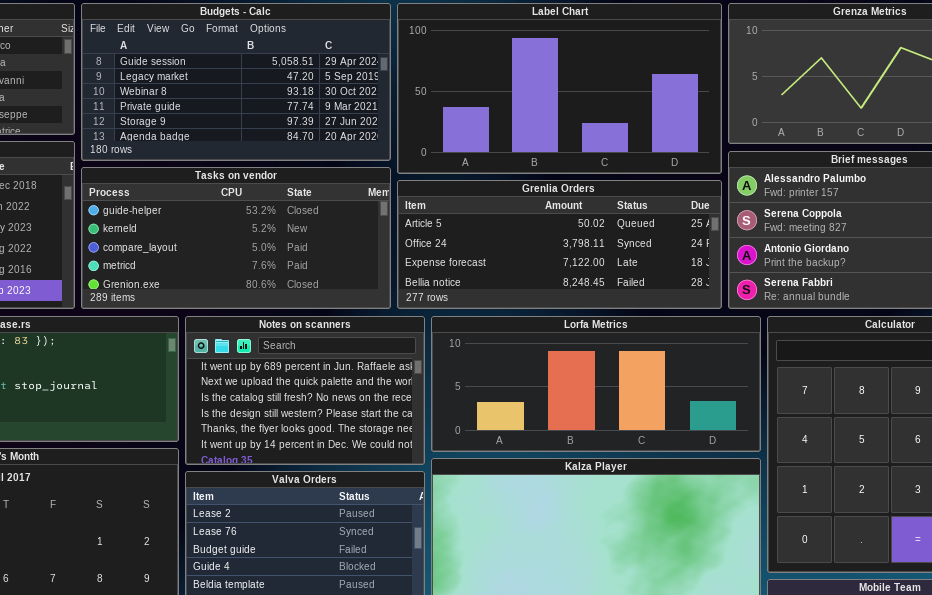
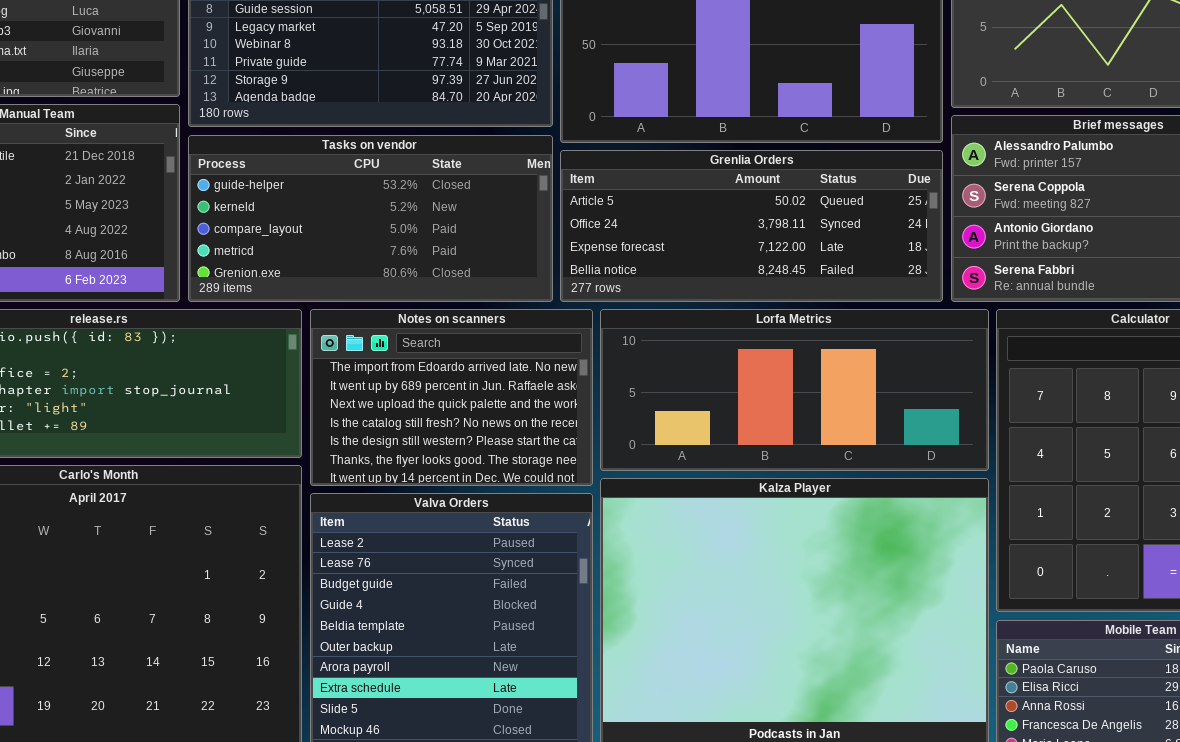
Notes on scanners: [185,316,425,465] -> [310,309,593,486], scrolled up 1 row

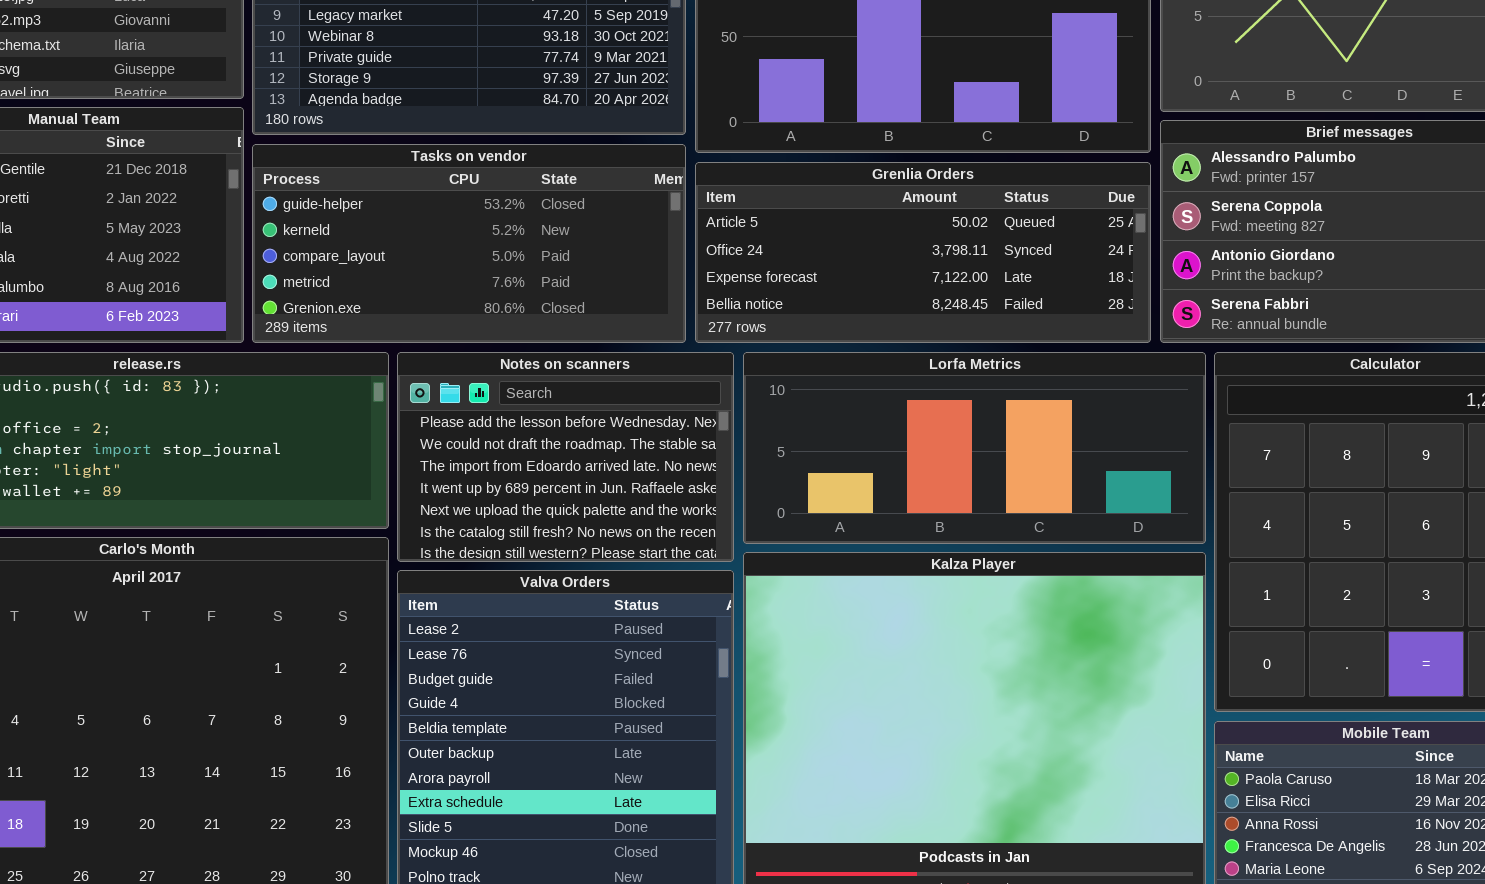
Notes on scanners: [310,309,593,486] -> [397,352,734,562], scrolled up 2 rows

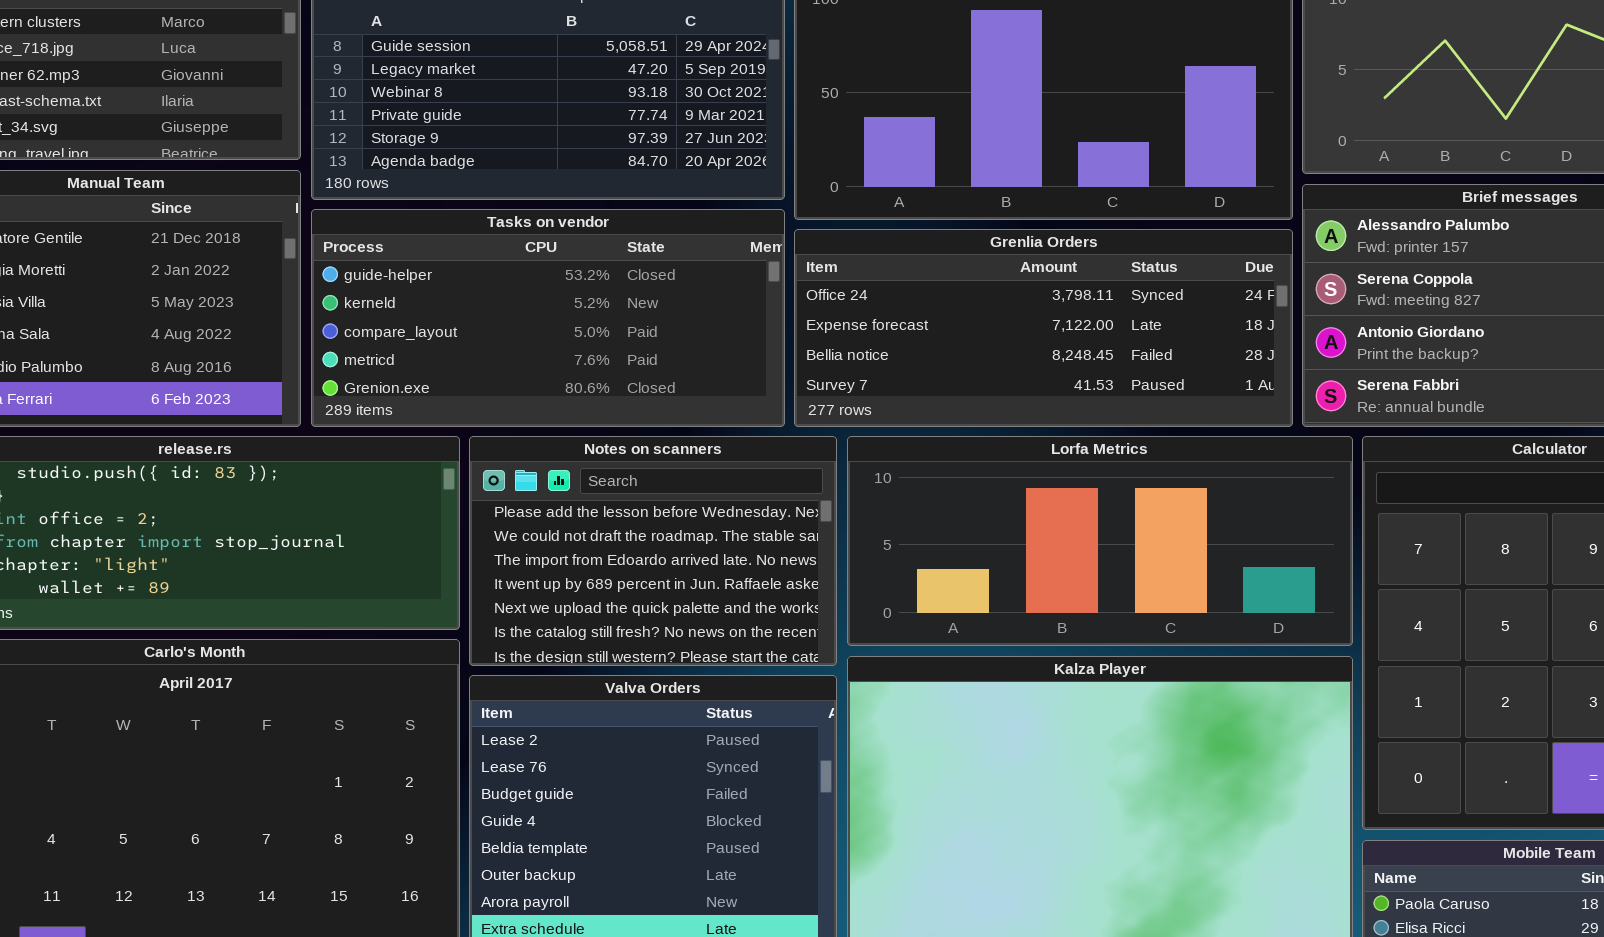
Grenlia Orders: [695,162,1151,343] -> [794,229,1293,427], scrolled down 1 row

